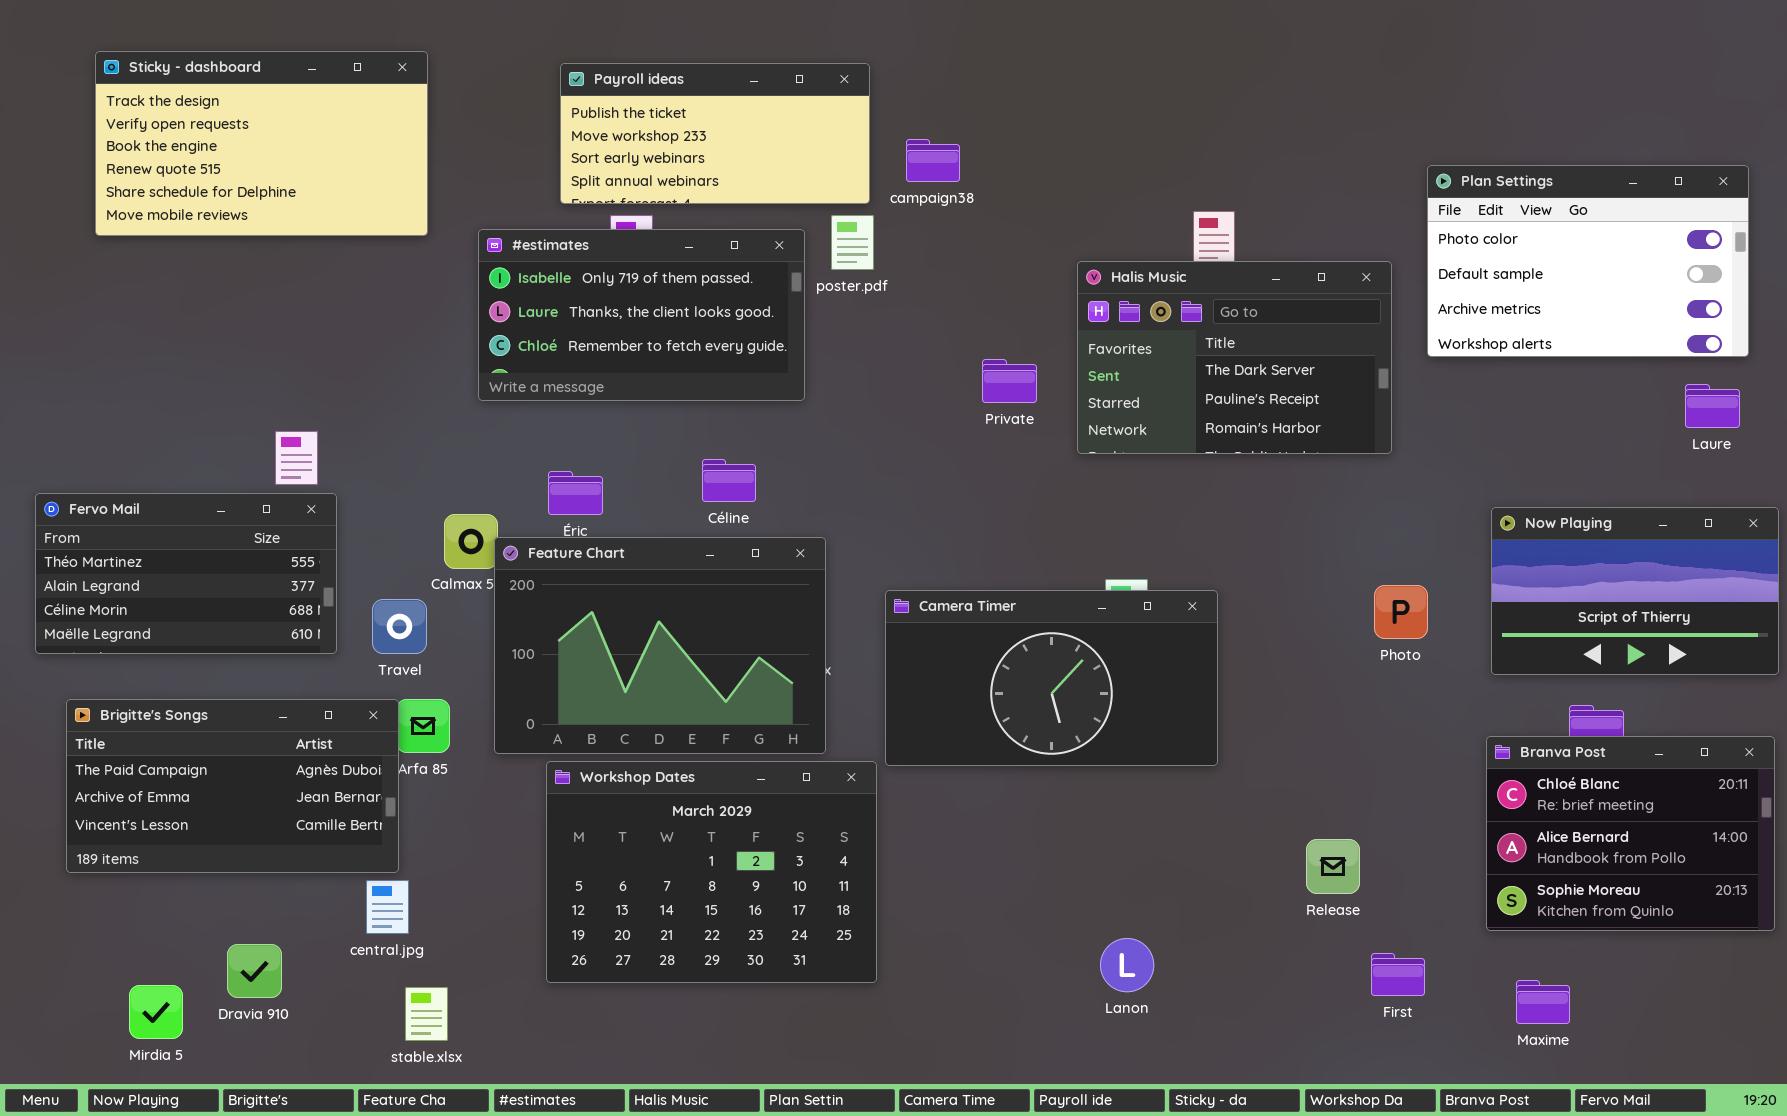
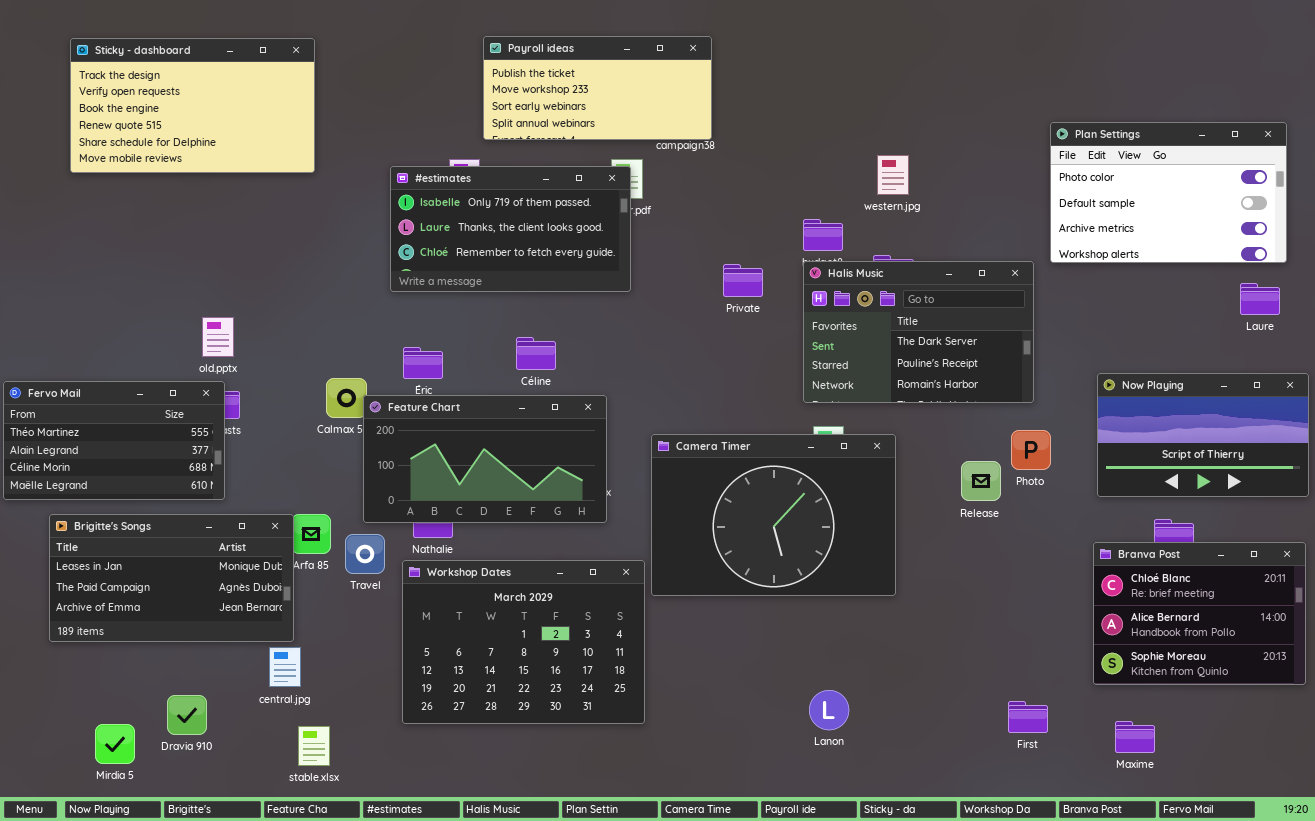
Payroll ideas: [560,63,870,204] -> [483,36,712,140], moved
#estimates: [478,229,805,401] -> [390,166,631,292], moved
Halis Music: [1077,261,1392,454] -> [803,261,1034,403], moved
Fervo Mail: [35,493,337,654] -> [3,381,225,500], moved
Feature Chart: [494,537,826,754] -> [363,395,607,523], resized
Camera Timer: [885,590,1218,766] -> [651,434,896,596], resized
Travel: [372,599,427,654] -> [345,534,385,574], moved
Brigitte's Songs: [66,699,399,873] -> [49,514,294,642], scrolled up 1 row
Release: [1306,839,1360,894] -> [961,461,1001,501], moved

